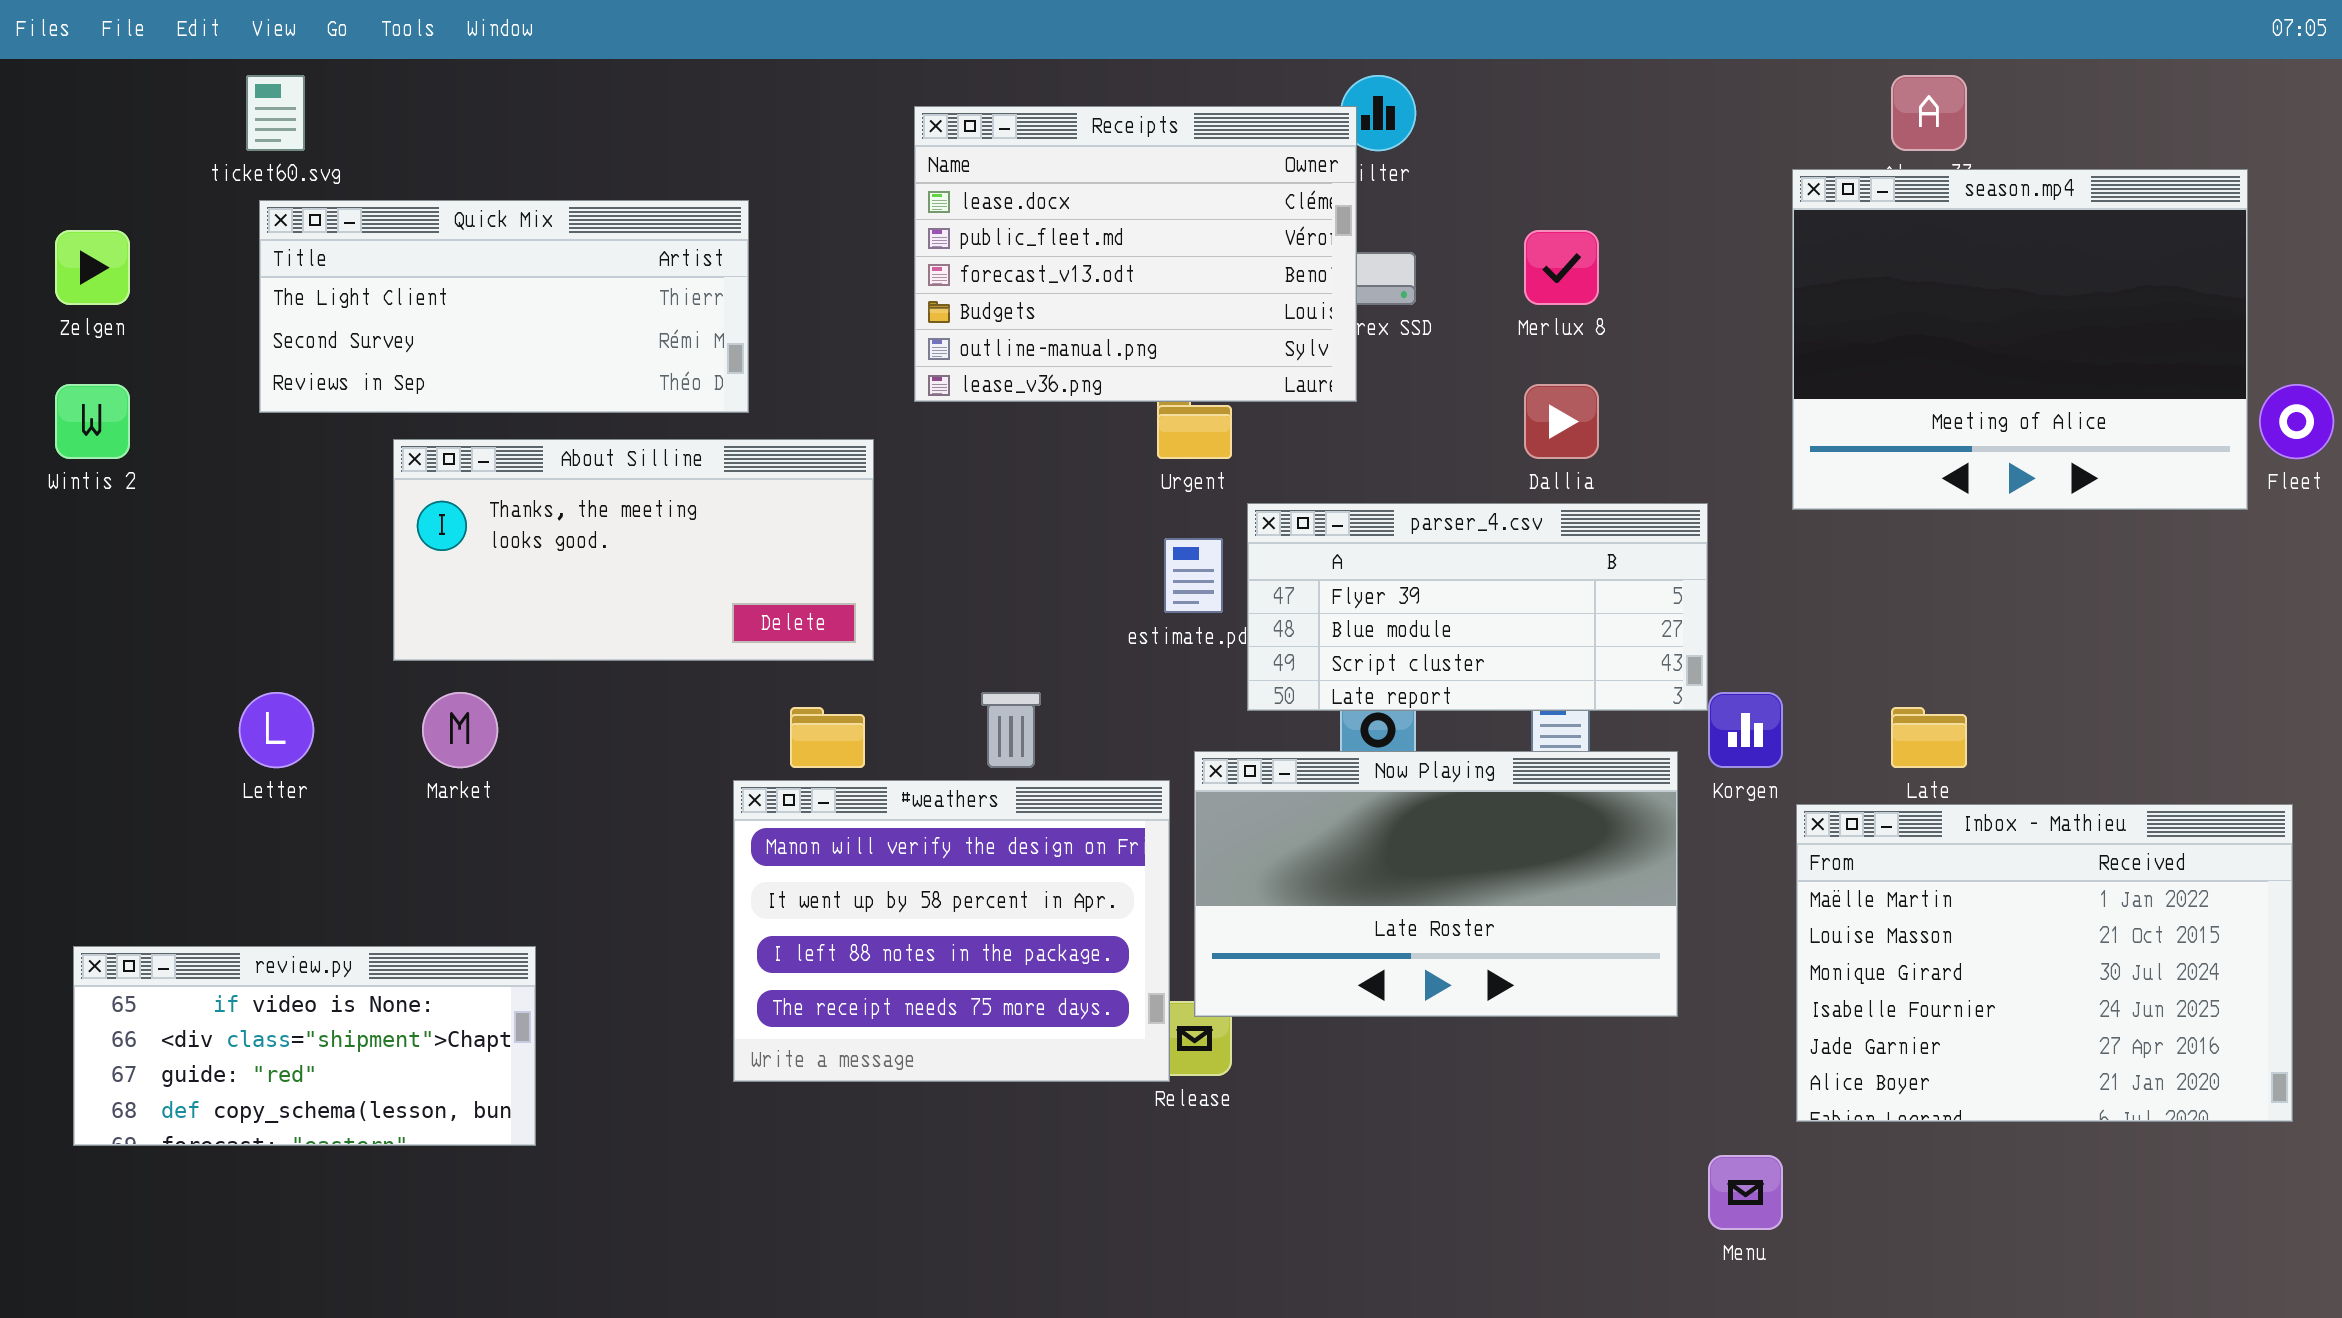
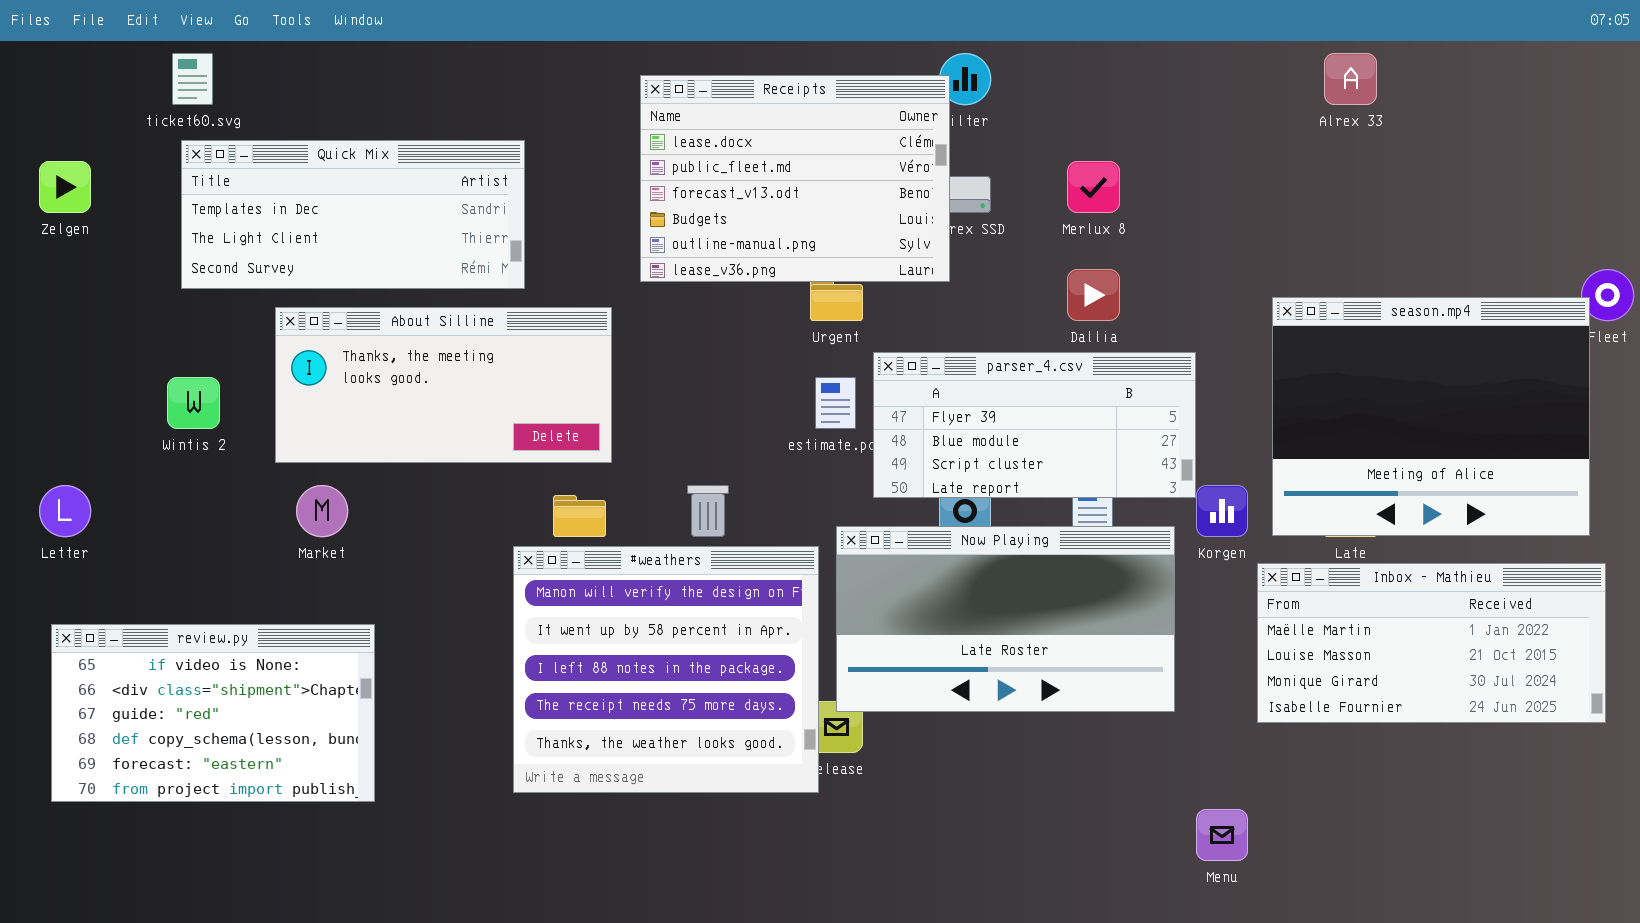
season.mp4: [1792,169,2248,510] -> [1272,297,1590,536], moved
Quick Mix: [259,200,749,413] -> [181,140,525,289], scrolled up 1 row
Wintis 2: [55,384,130,459] -> [167,377,220,429], moved
Letter: [239,692,314,768] -> [39,485,91,537], moved
#weathers: [733,780,1170,1082] -> [513,546,819,793], resized
Inbox - Mathieu: [1796,804,2293,1122] -> [1257,563,1606,723], resized
review.py: [73,946,536,1146] -> [51,624,375,802], resized

